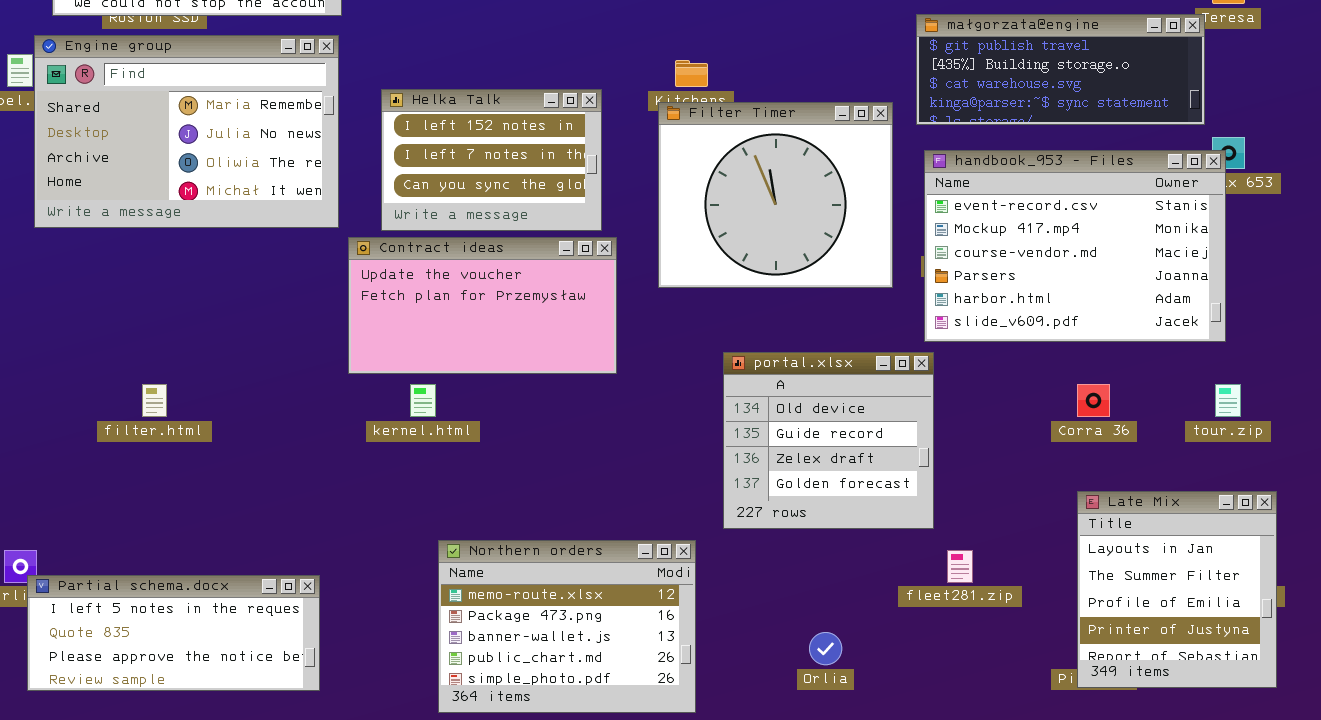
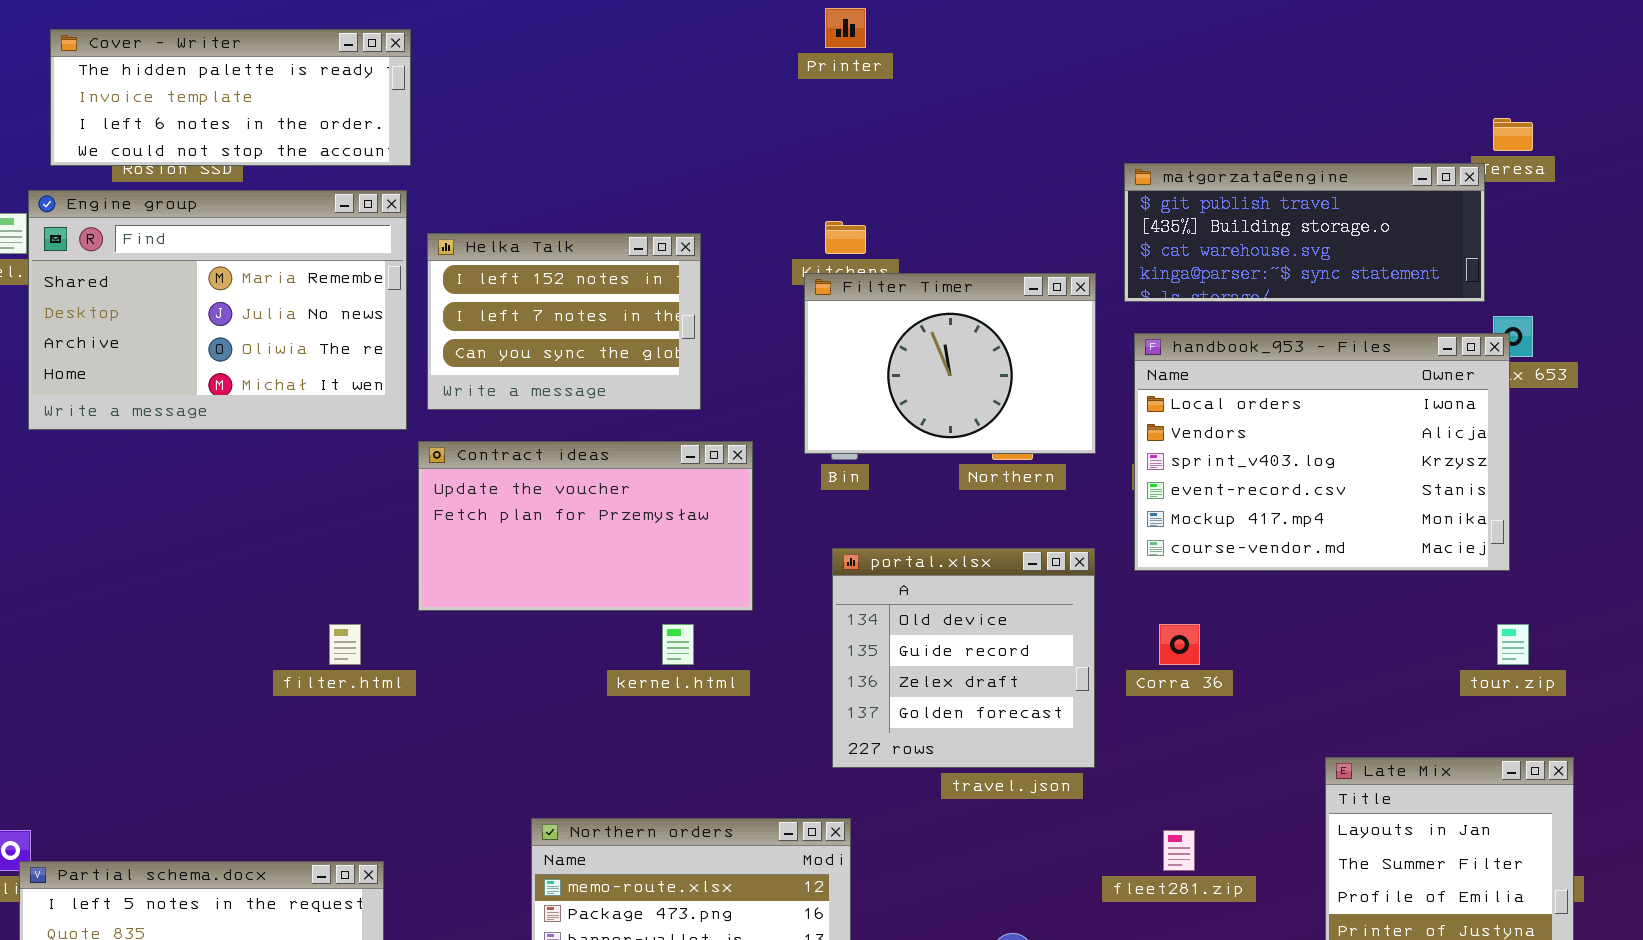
Helka Talk: [381,89,602,231] -> [427,233,701,410], moved
Filter Timer: [658,102,893,288] -> [804,273,1096,454], resized
handbook_953 - Files: [924,150,1226,342] -> [1134,333,1510,571], scrolled up 3 rows
portal.xlsx: [723,352,934,529] -> [832,548,1095,768], moved
filter.html: [142,384,167,417] -> [329,624,361,665], moved
kernel.html: [410,384,436,417] -> [662,624,694,665], moved
Corra 36: [1077,384,1110,417] -> [1159,624,1200,665], moved

